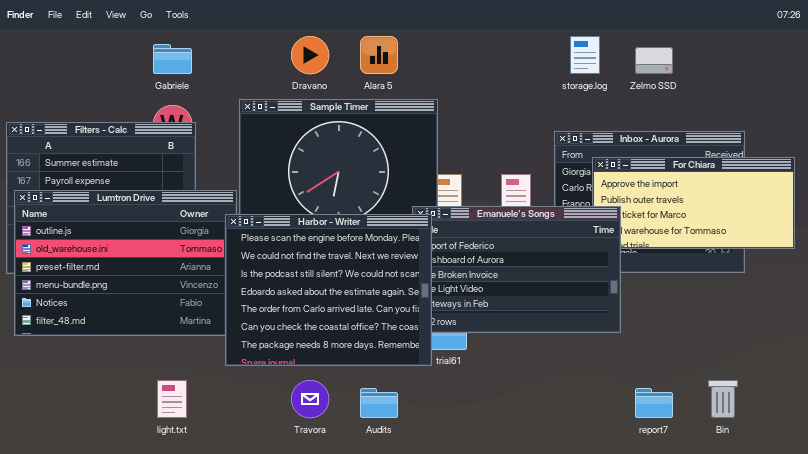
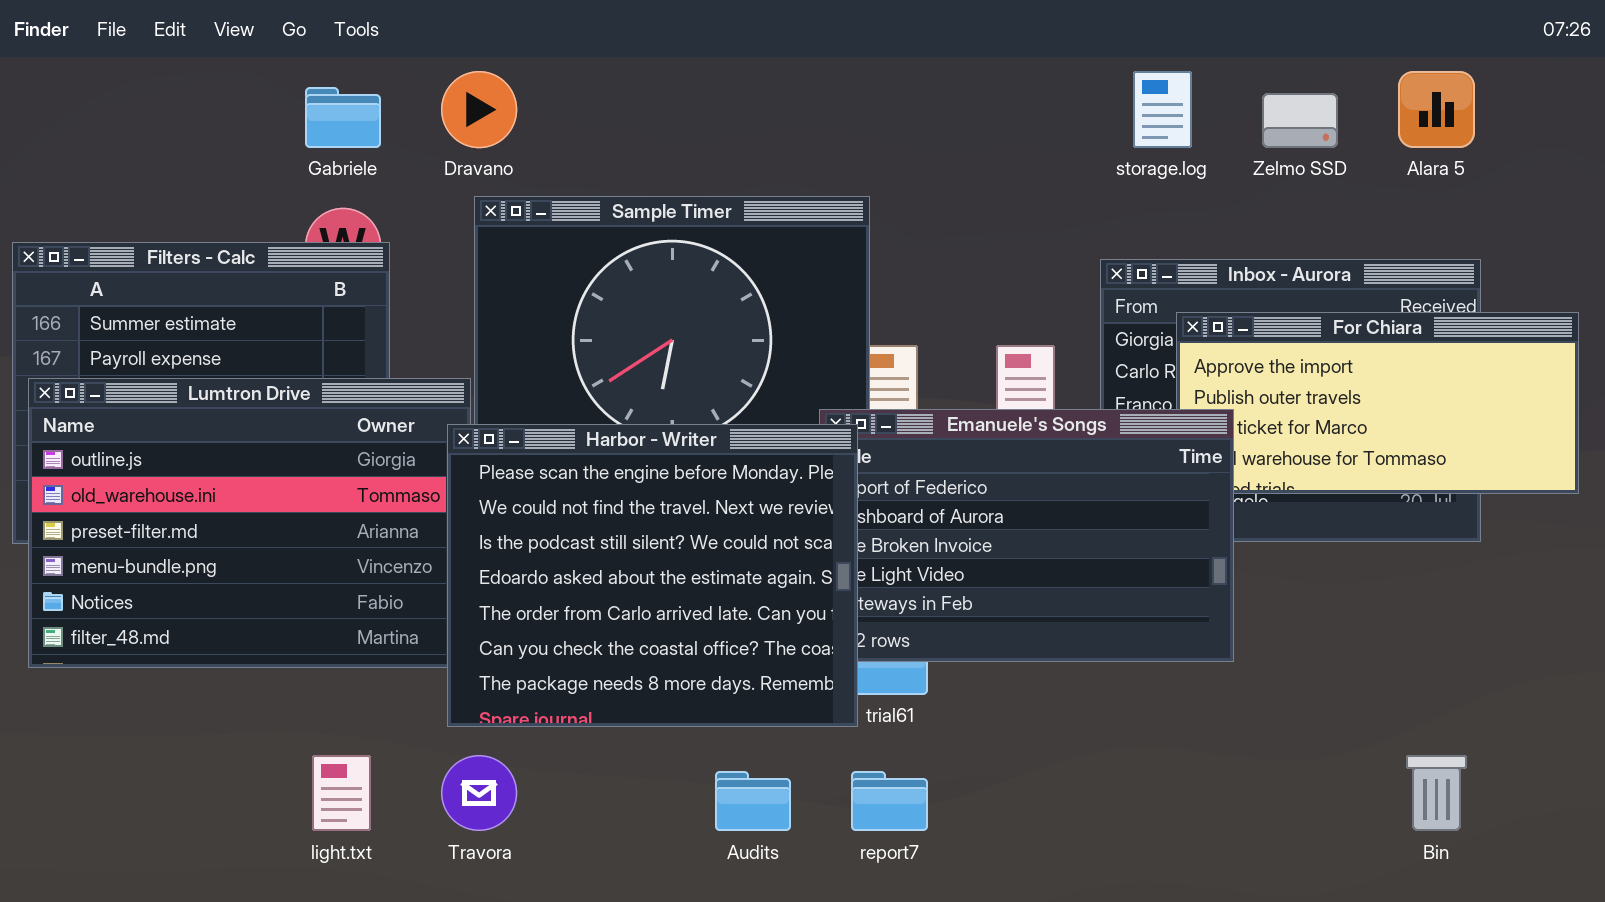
Dravano: [291,36,329,74] -> [441,71,517,148], moved
Alara 5: [360,36,398,74] -> [1398,71,1475,148], moved
Travora: [291,380,329,418] -> [441,755,517,831], moved
report7: [635,388,673,418] -> [851,771,928,831], moved

